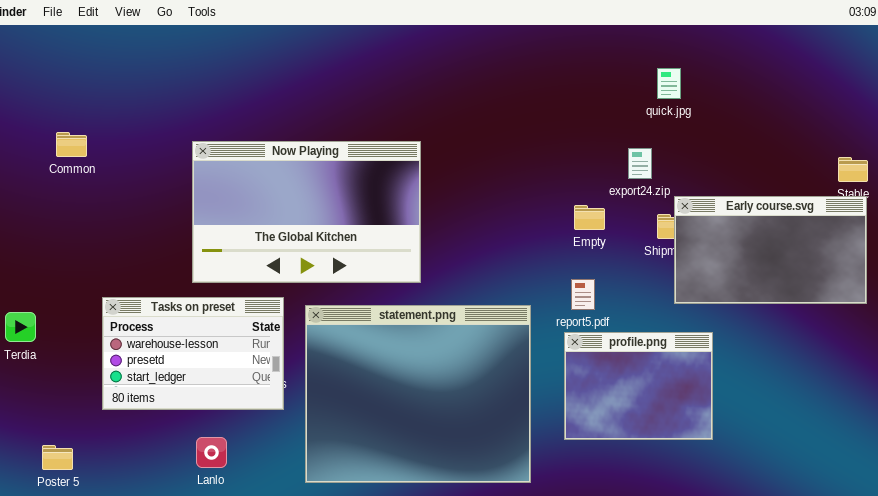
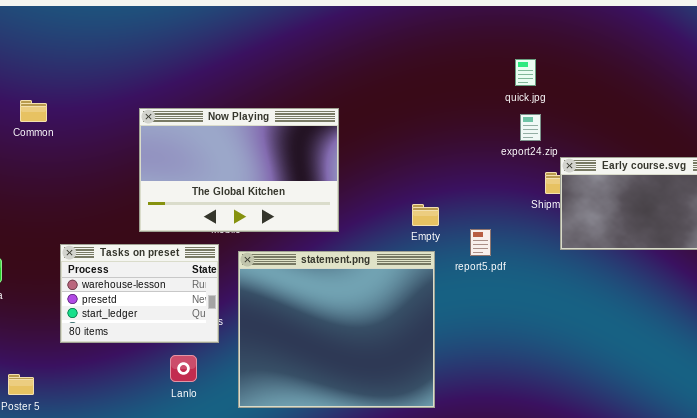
quick.jpg: [657,68,681,99] -> [515,59,536,86], moved
Empty: [574,205,605,230] -> [412,204,439,226], moved
profile.png: [564,332,713,440] -> none, closed
Lanlo: [196,437,227,468] -> [170,355,197,382], moved

